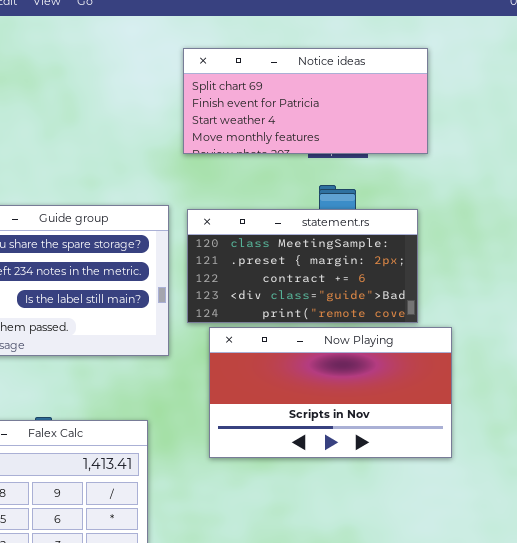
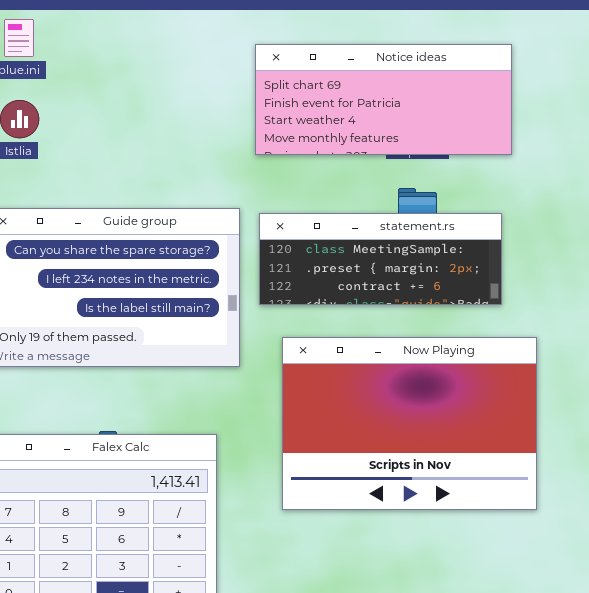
statement.rs: [187,209,418,323] -> [259,213,502,305], resized
Now Playing: [209,327,452,458] -> [282,337,537,510], resized

